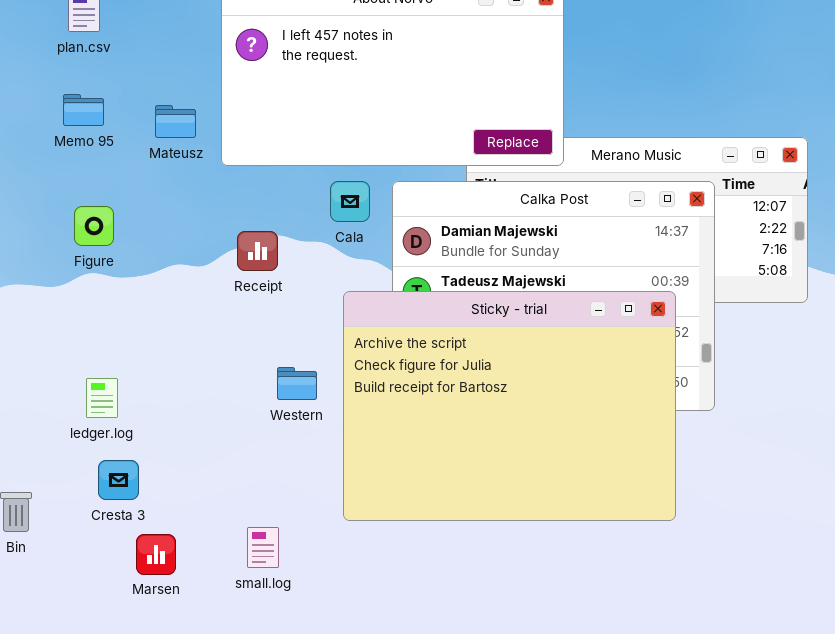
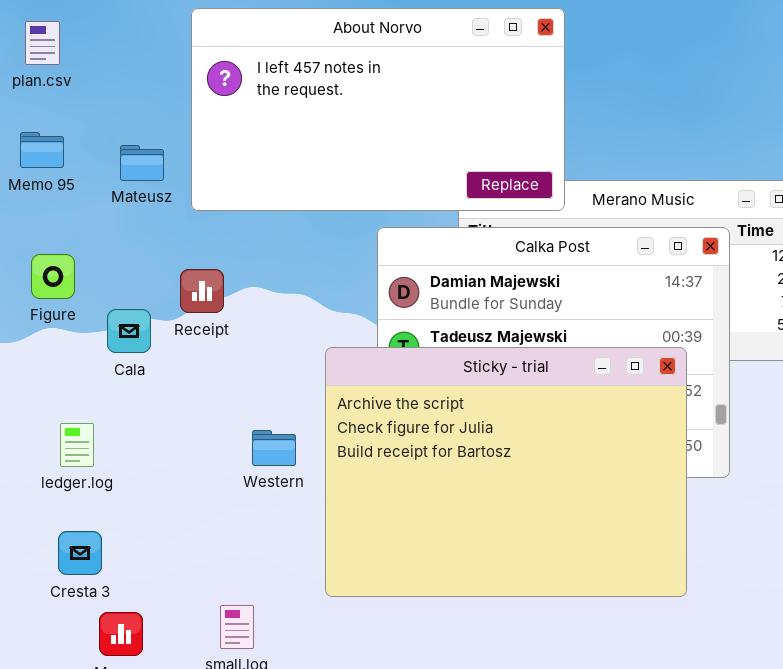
Cala: [330,181,370,222] -> [107,309,151,353], moved
Receipt: [237,231,278,271] -> [180,269,224,313], moved
ledger.log: [86,378,118,418] -> [60,423,94,467], moved

